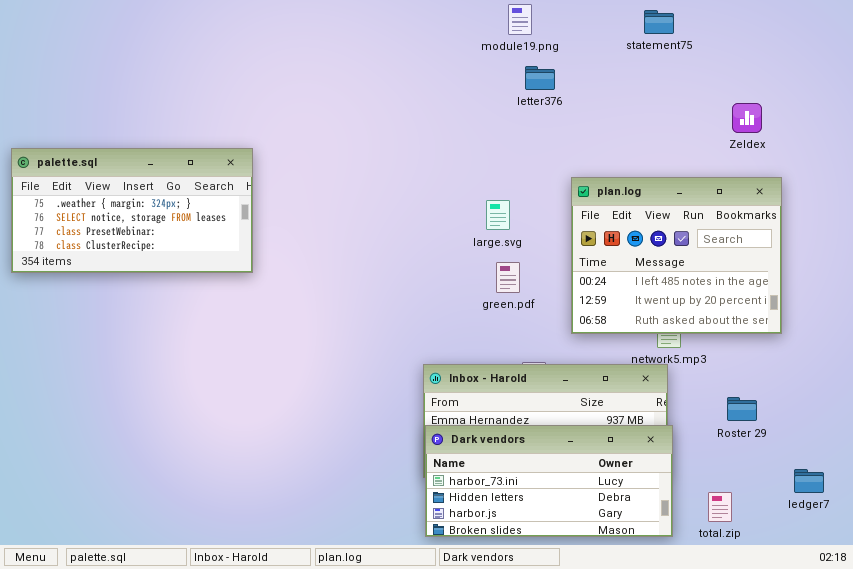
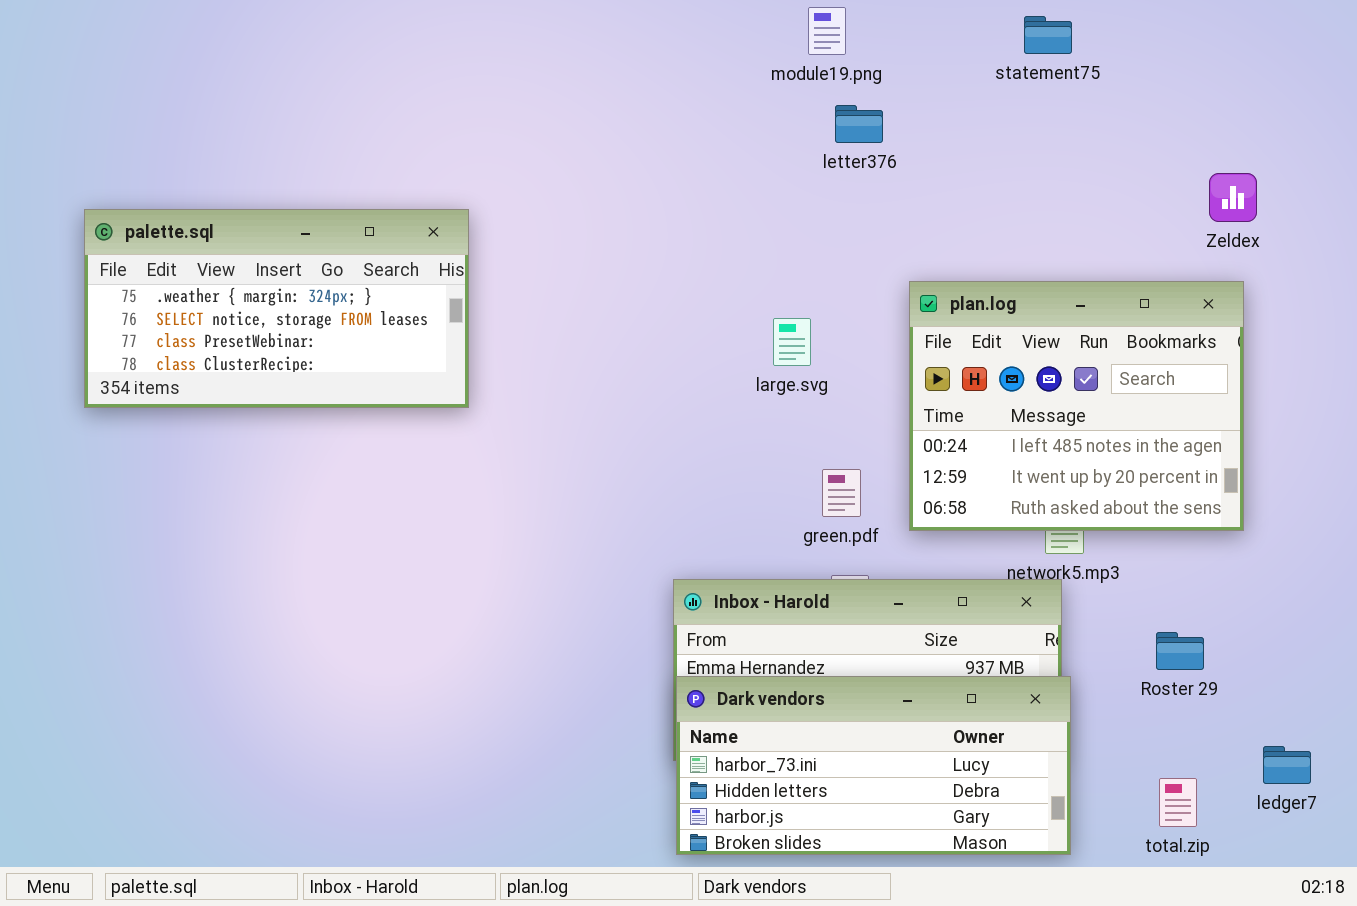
Zeldex: [732,103,762,133] -> [1209,173,1257,222], moved
palette.sql: [11,148,253,273] -> [84,209,469,408], moved
green.pdf: [496,262,520,293] -> [822,469,861,517], moved
total.zip: [708,492,732,522] -> [1159,778,1197,827], moved

